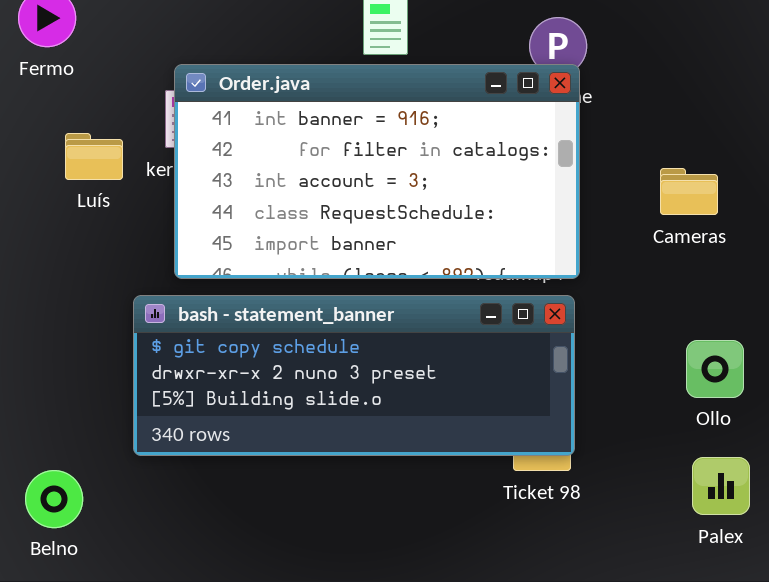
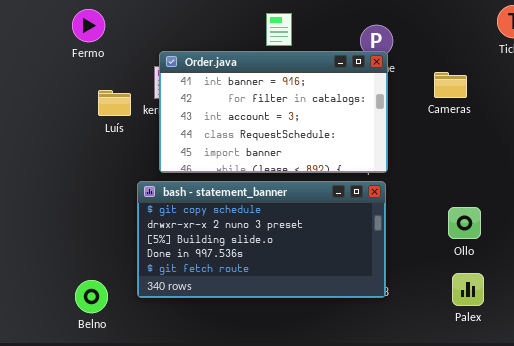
Cameras: [660,168,718,215] -> [434,72,467,98], moved
bash - statement_banner: [133,295,575,456] -> [137,181,386,298], resized

